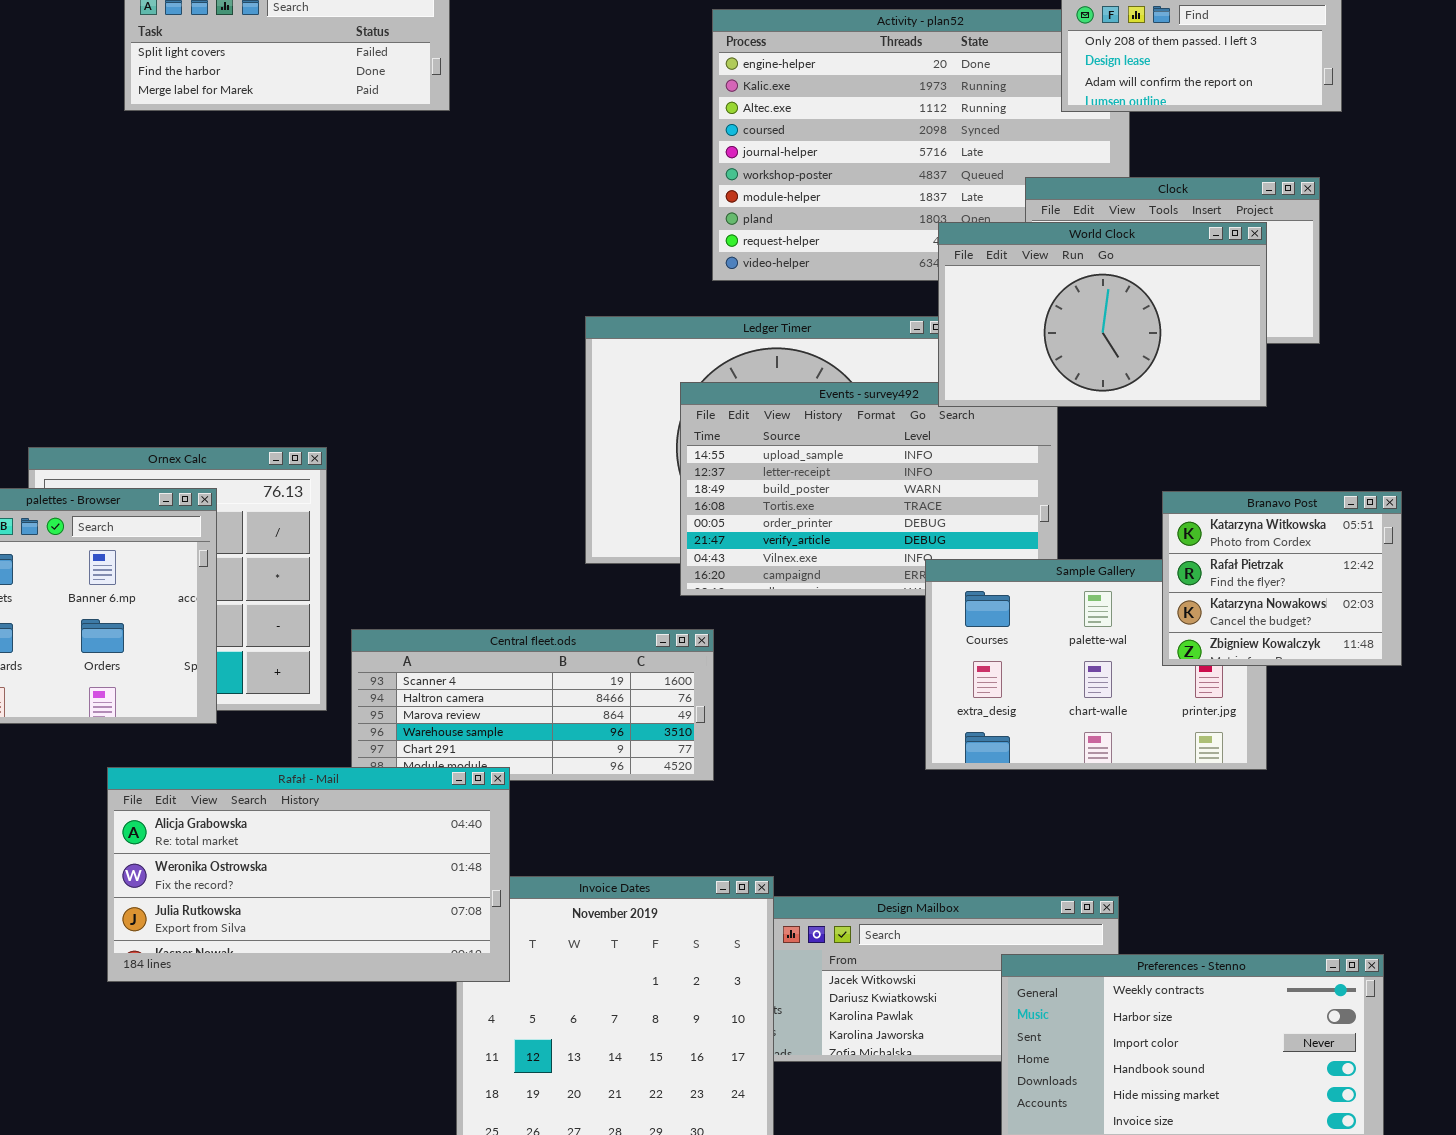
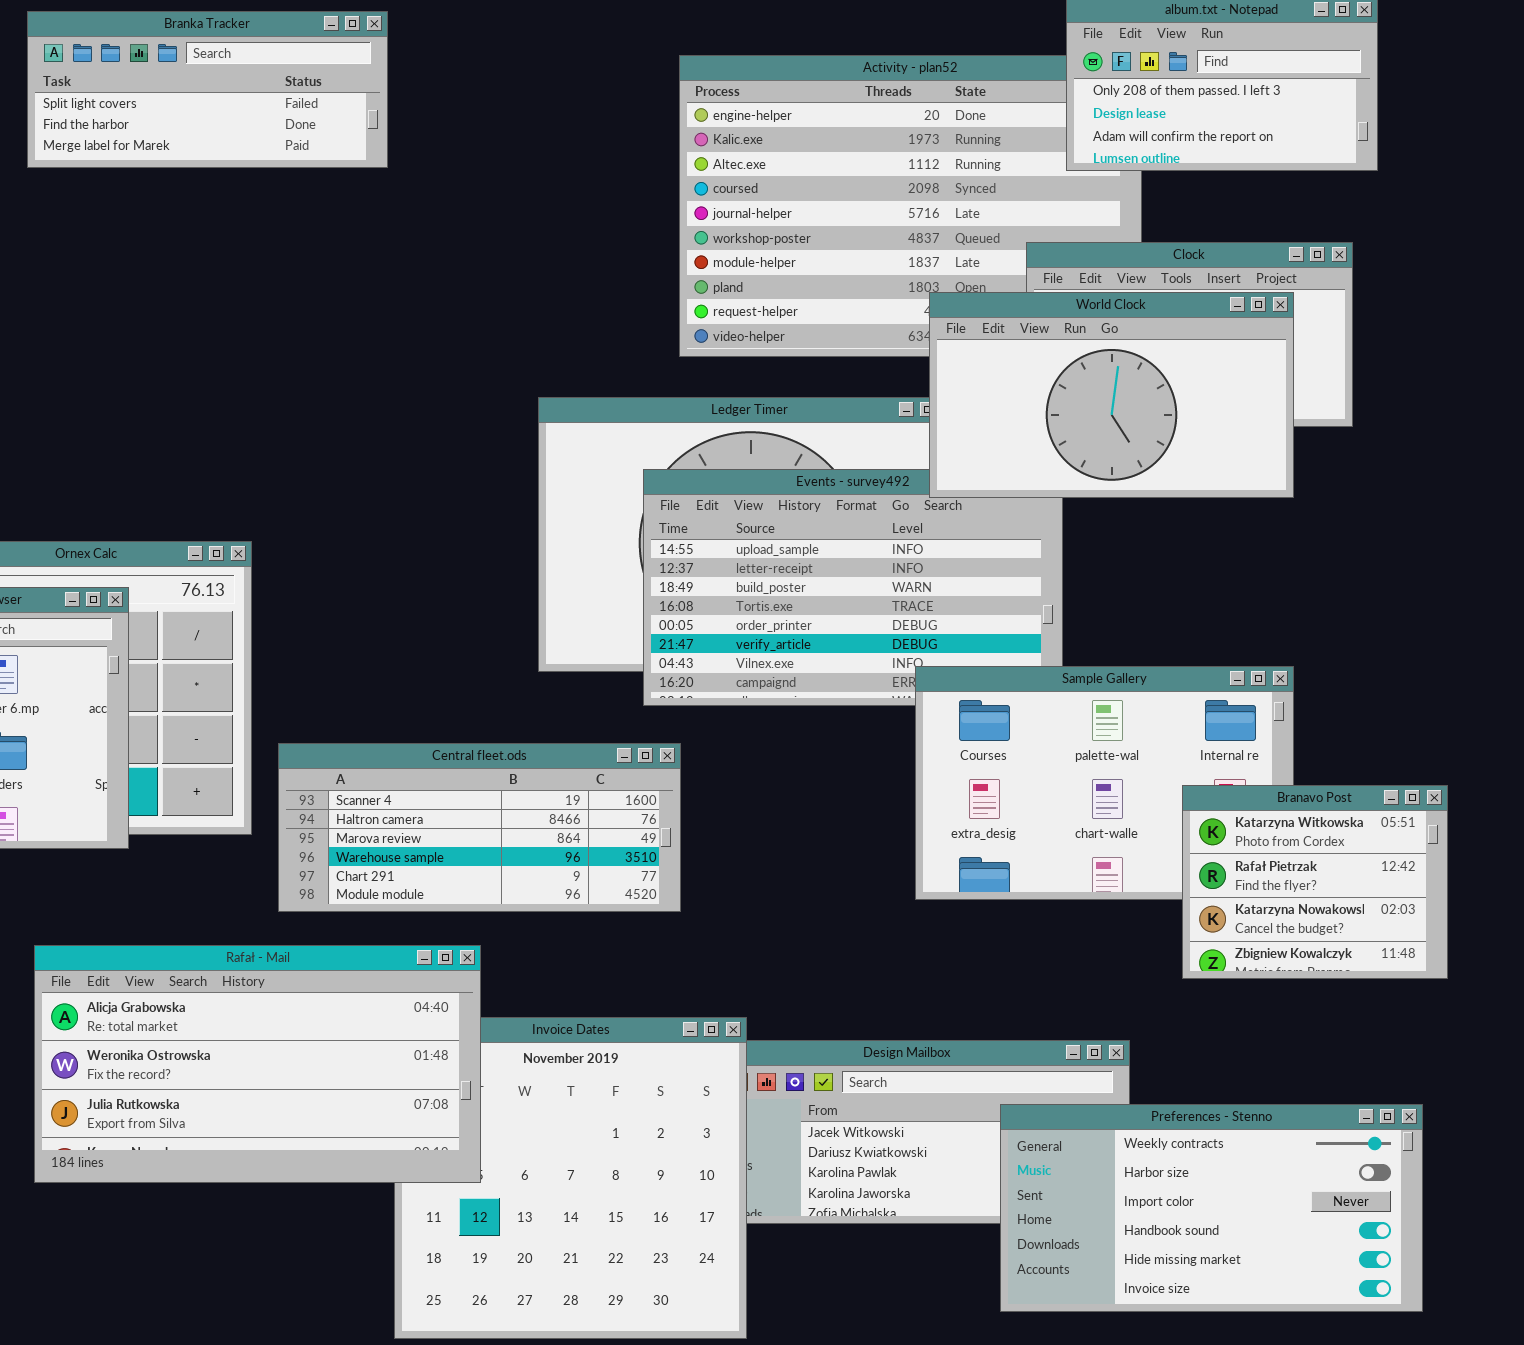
Branavo Post: [1162,491,1402,666] -> [1182,785,1448,979], moved
Rafał - Mail: [107,767,510,982] -> [34,945,481,1183], moved

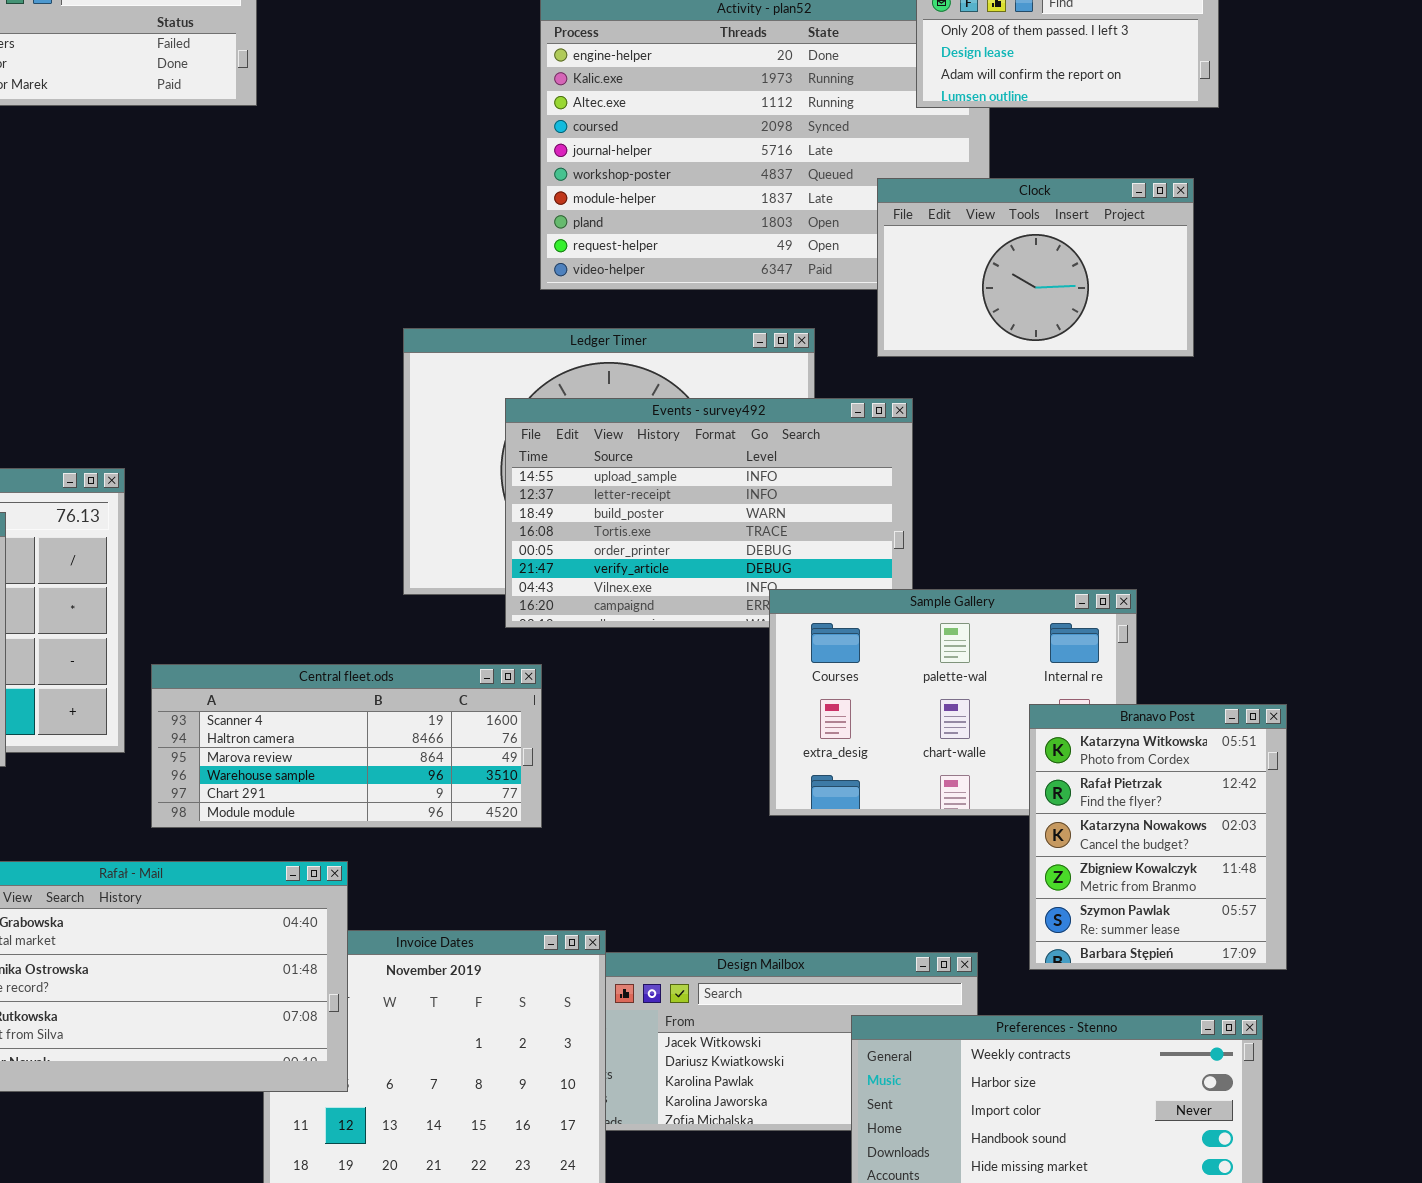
World Clock: [929,292,1294,498] -> none, closed
Branavo Post: [1182,785,1448,979] -> [1029,704,1287,970], resized

